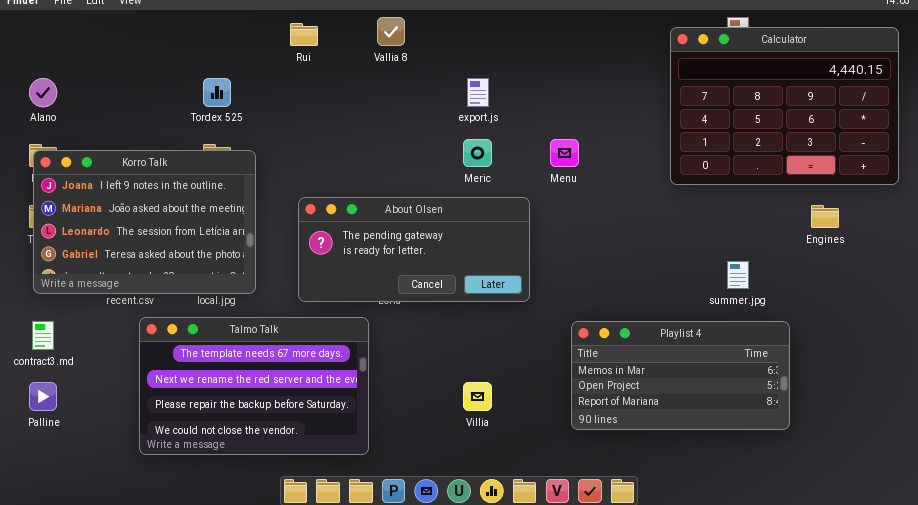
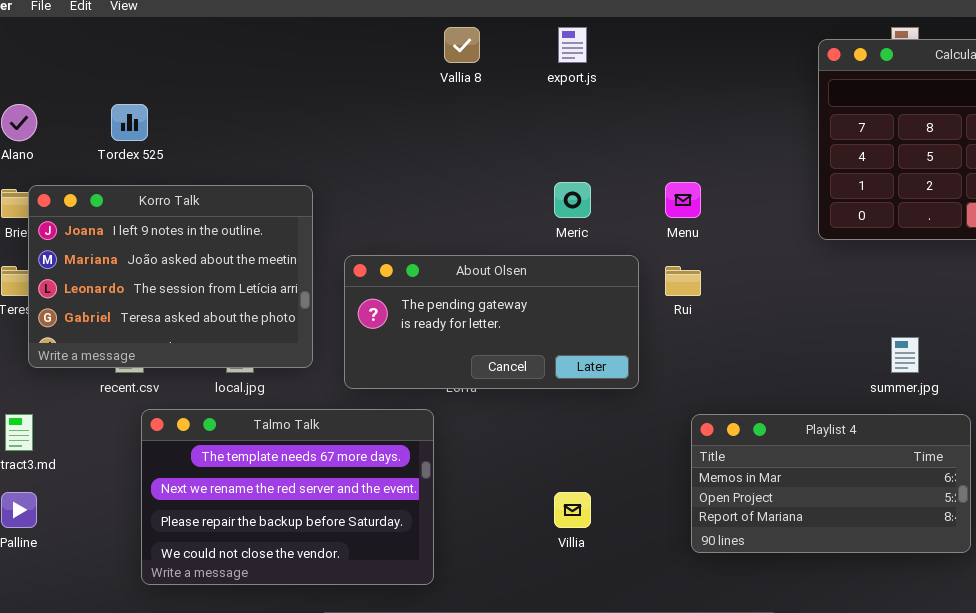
Rui: [290,23,318,46] -> [665,266,701,296], moved
Tordex 525: [203,78,231,107] -> [111,104,148,141], moved
export.js: [467,78,489,107] -> [558,27,587,63], moved
Korro Talk: [33,150,256,294] -> [28,185,313,368], moved

